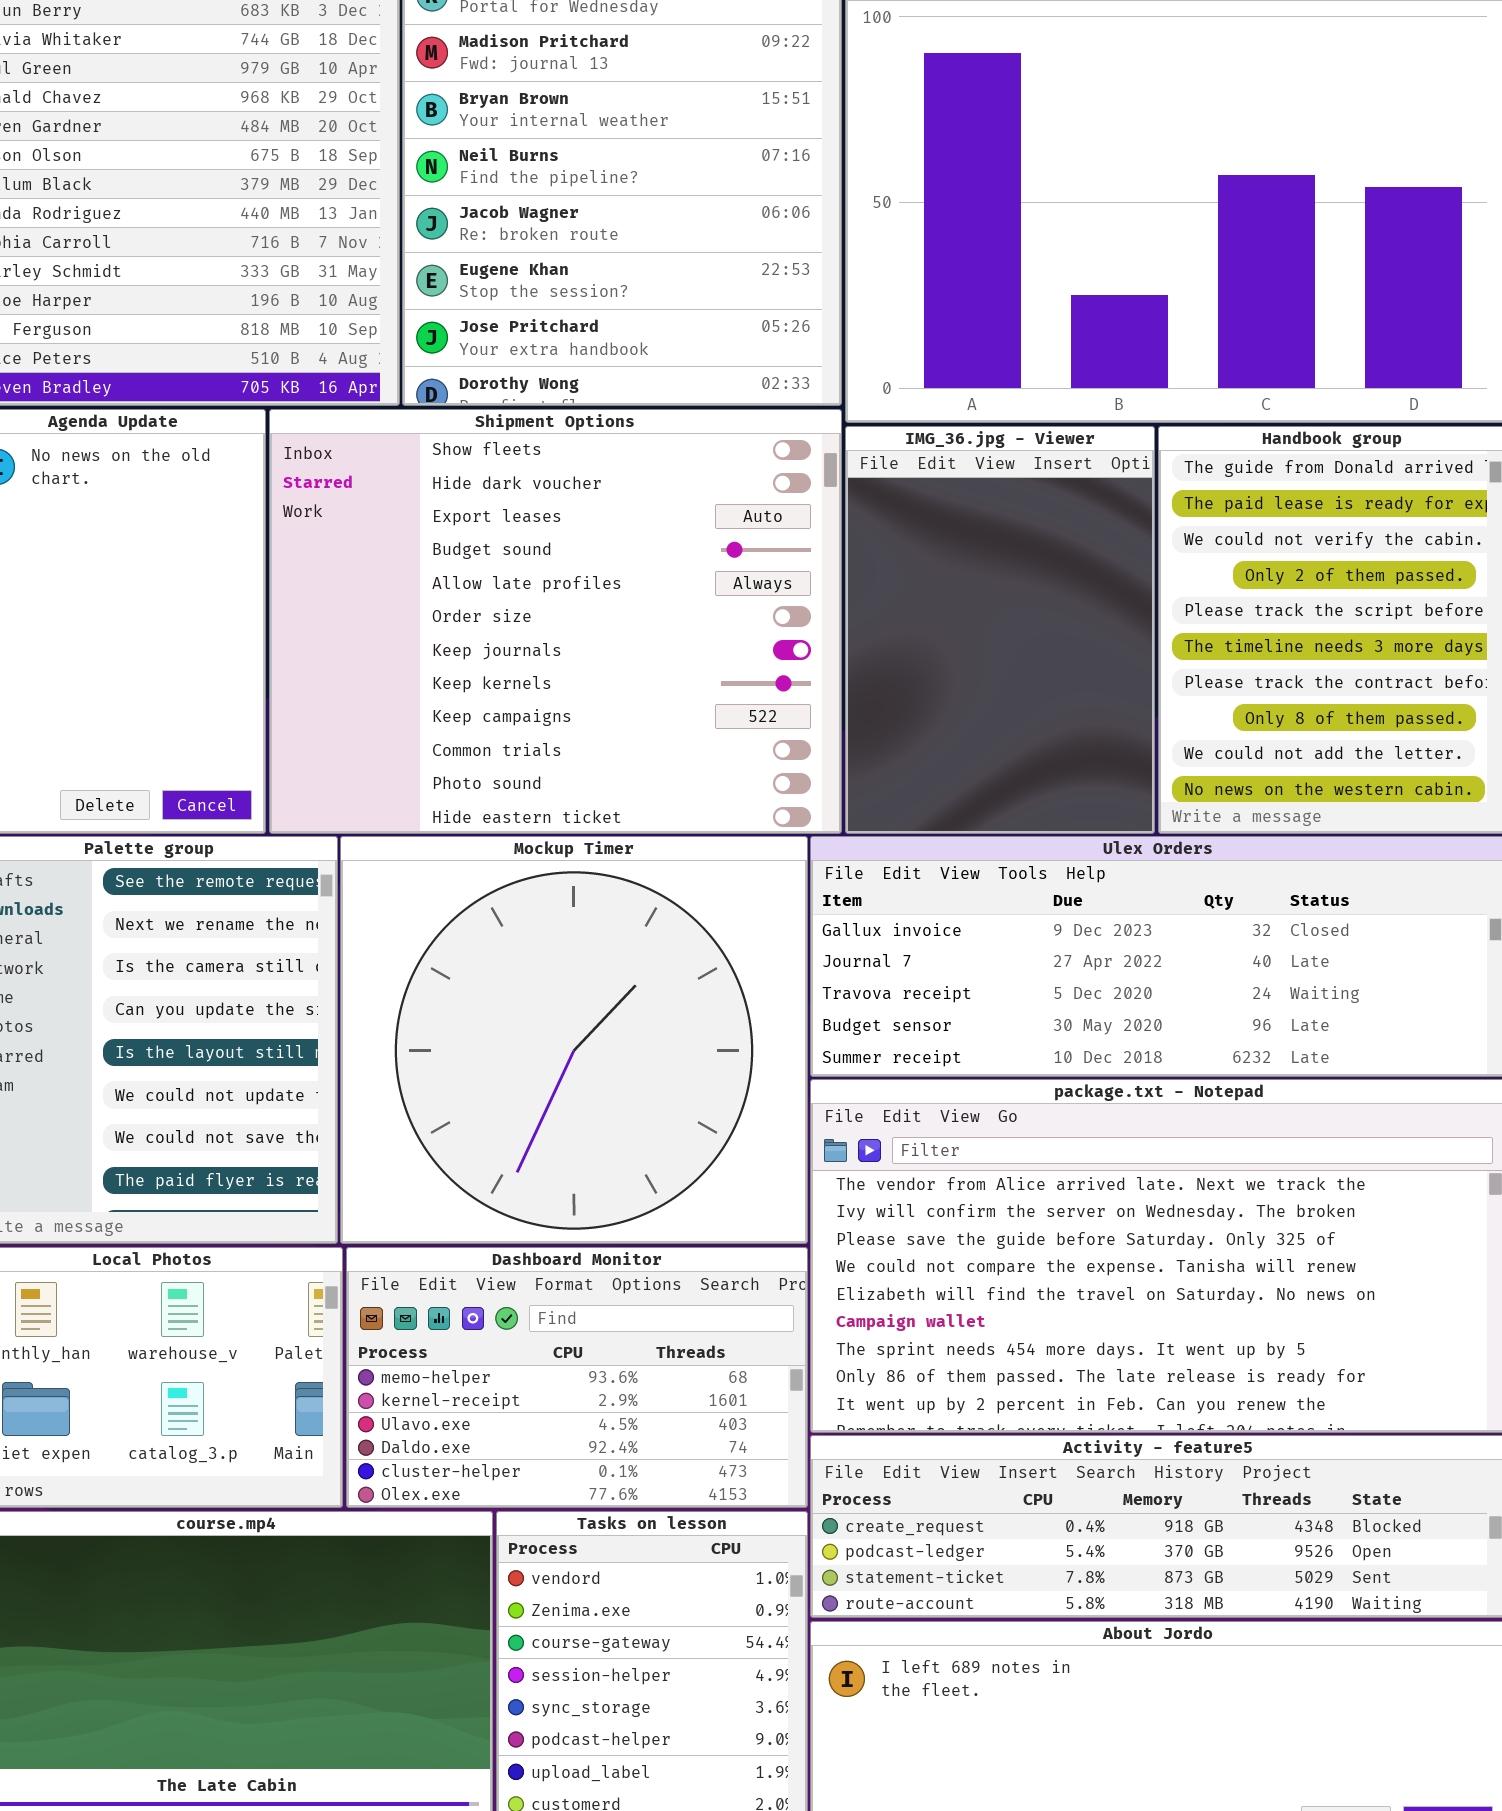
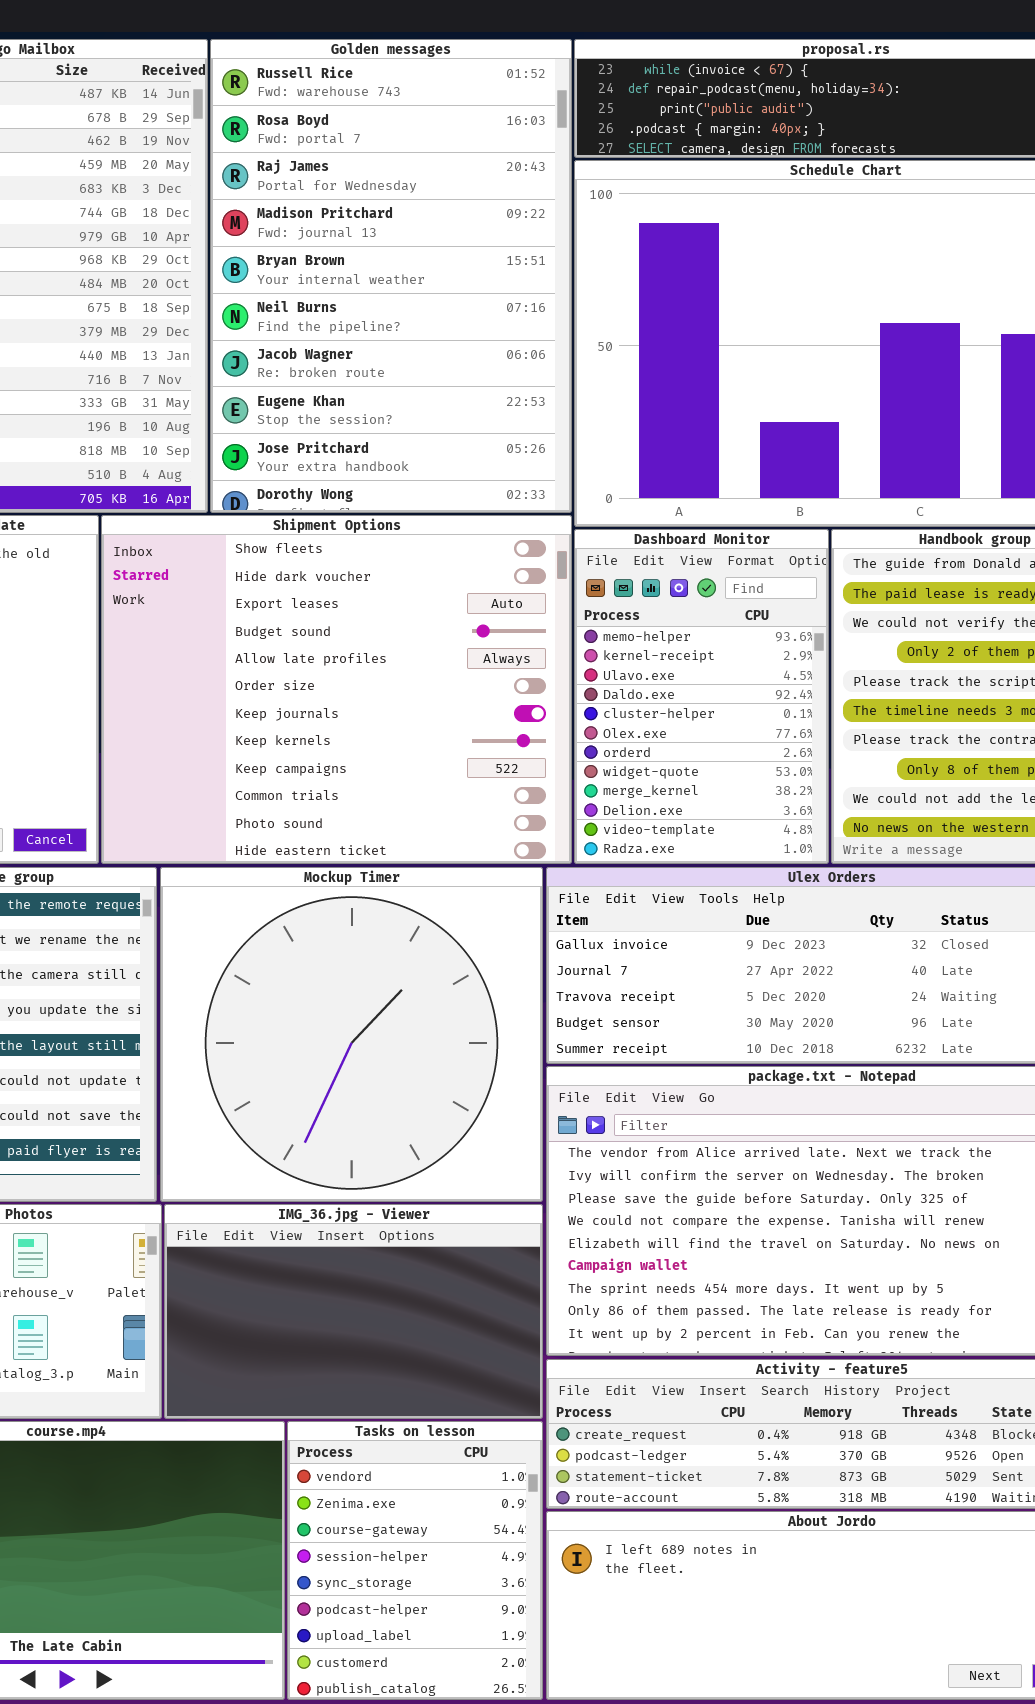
IMG_36.jpg - Viewer: [845,426,1155,834] -> [164,1204,543,1419], moved, resized
Dashboard Monitor: [346,1247,808,1508] -> [574,529,829,864], moved, resized

